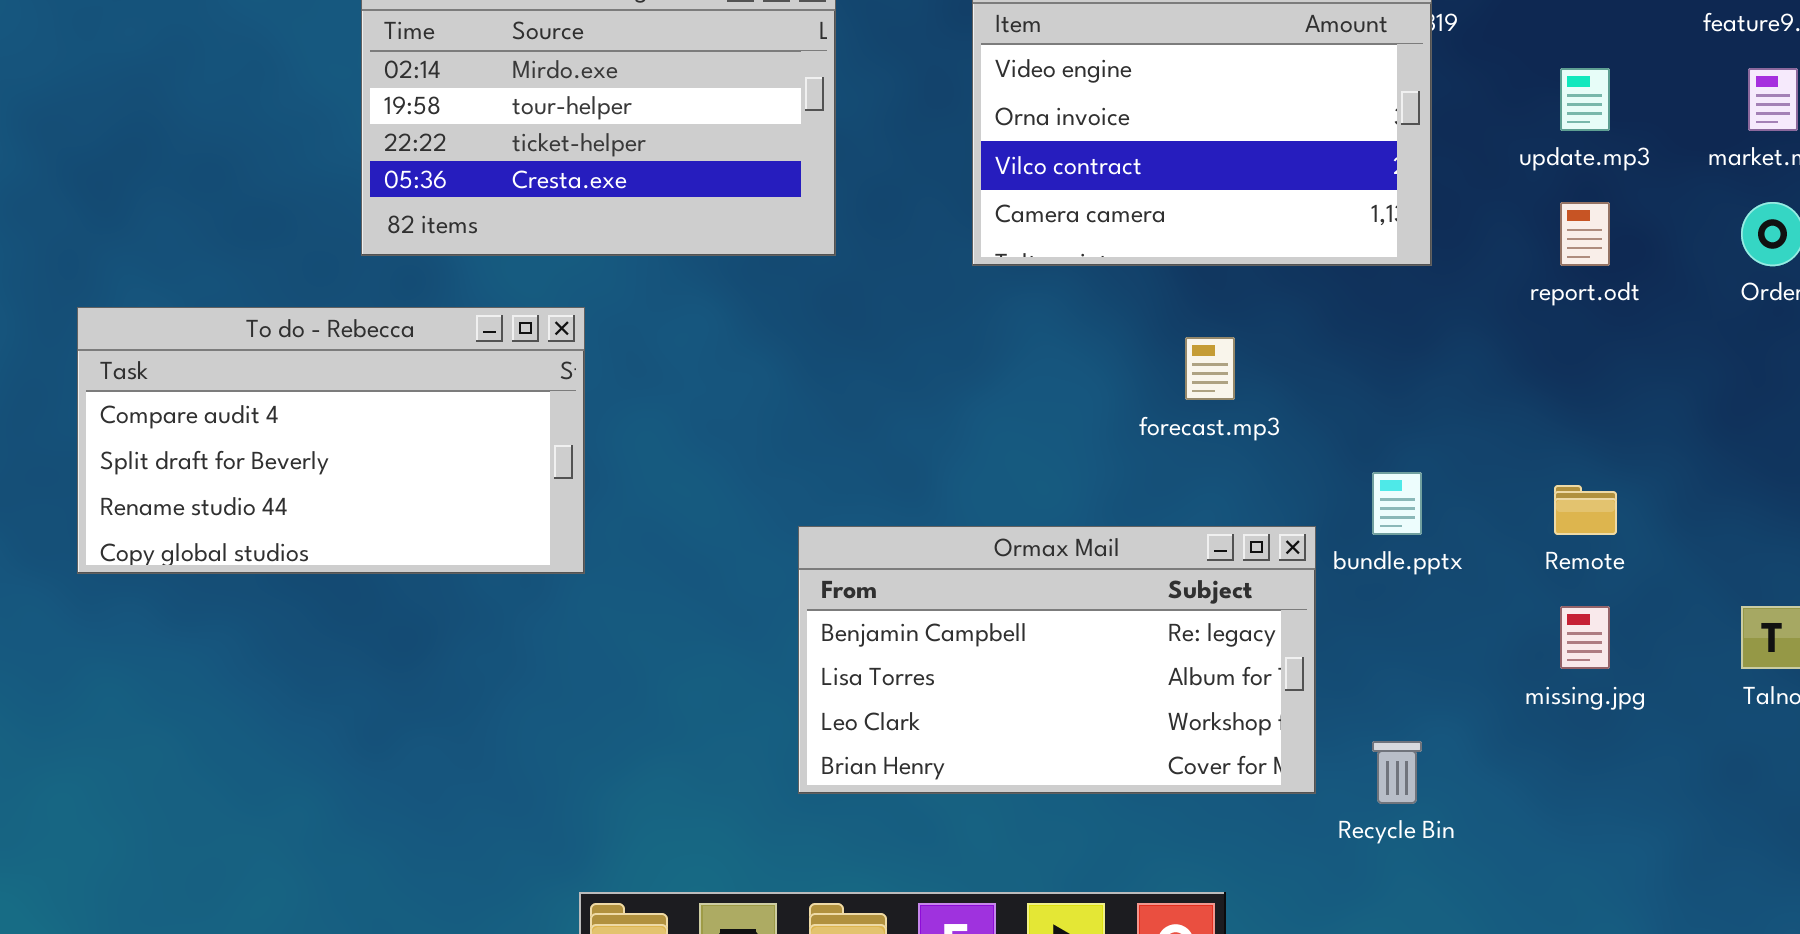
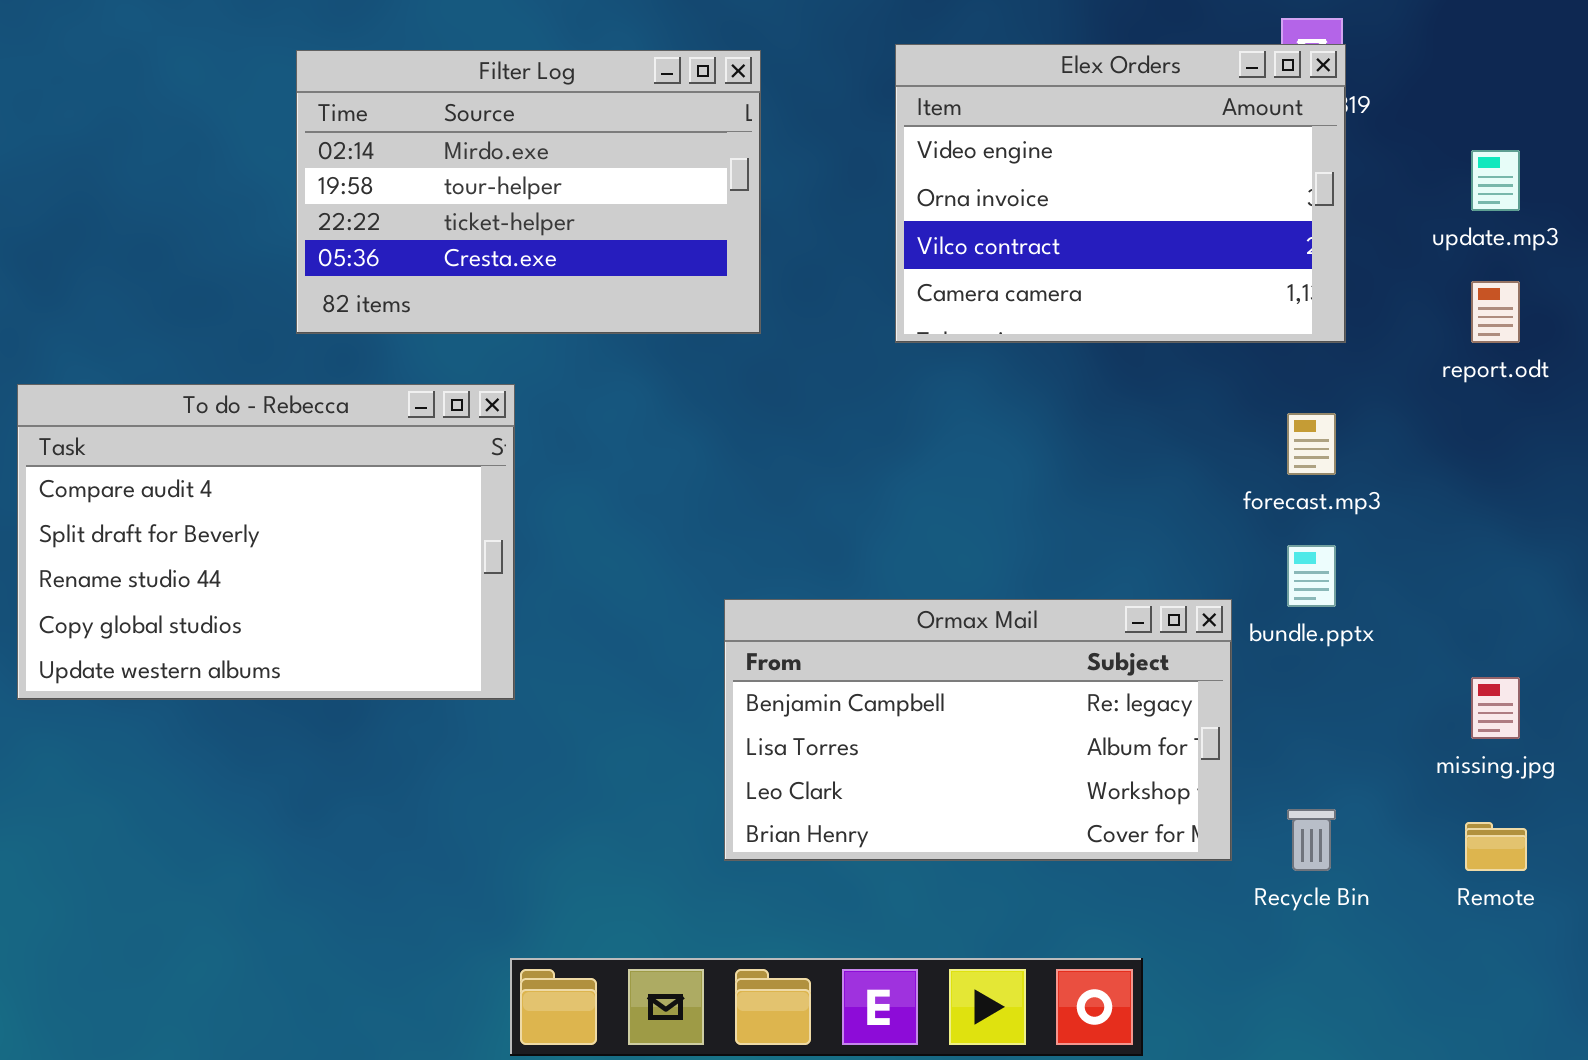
To do - Rebecca: [77,307,585,574] -> [17,384,515,700], resized
forecast.mp3: [1185,337,1235,400] -> [1287,413,1336,475], moved
Remote: [1554,485,1617,535] -> [1465,822,1527,871], moved

